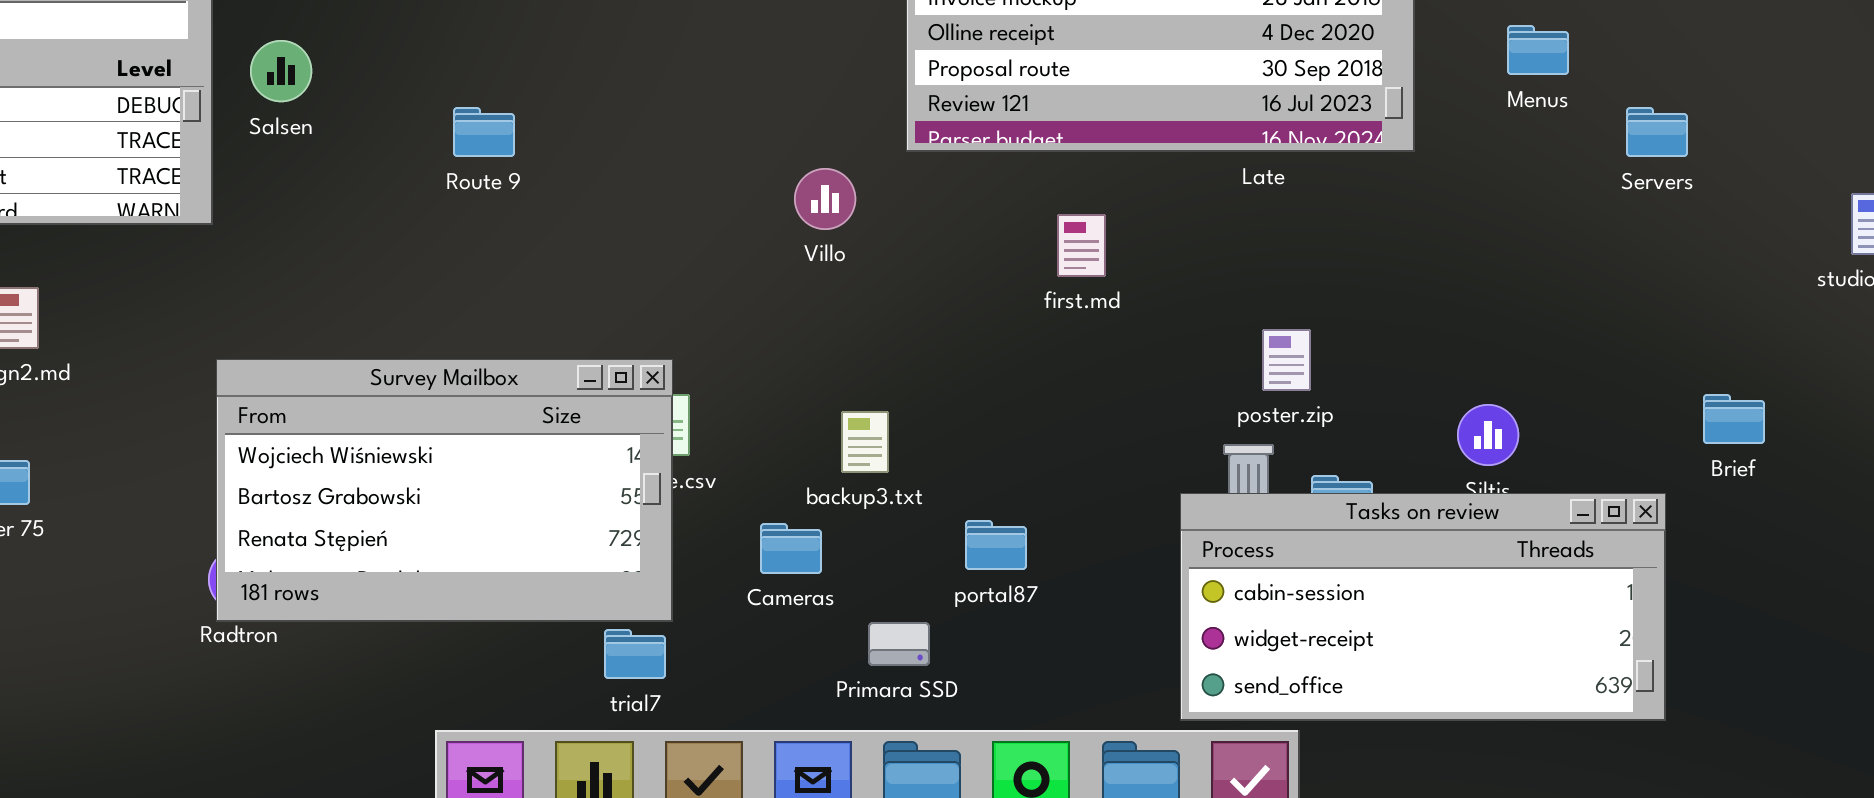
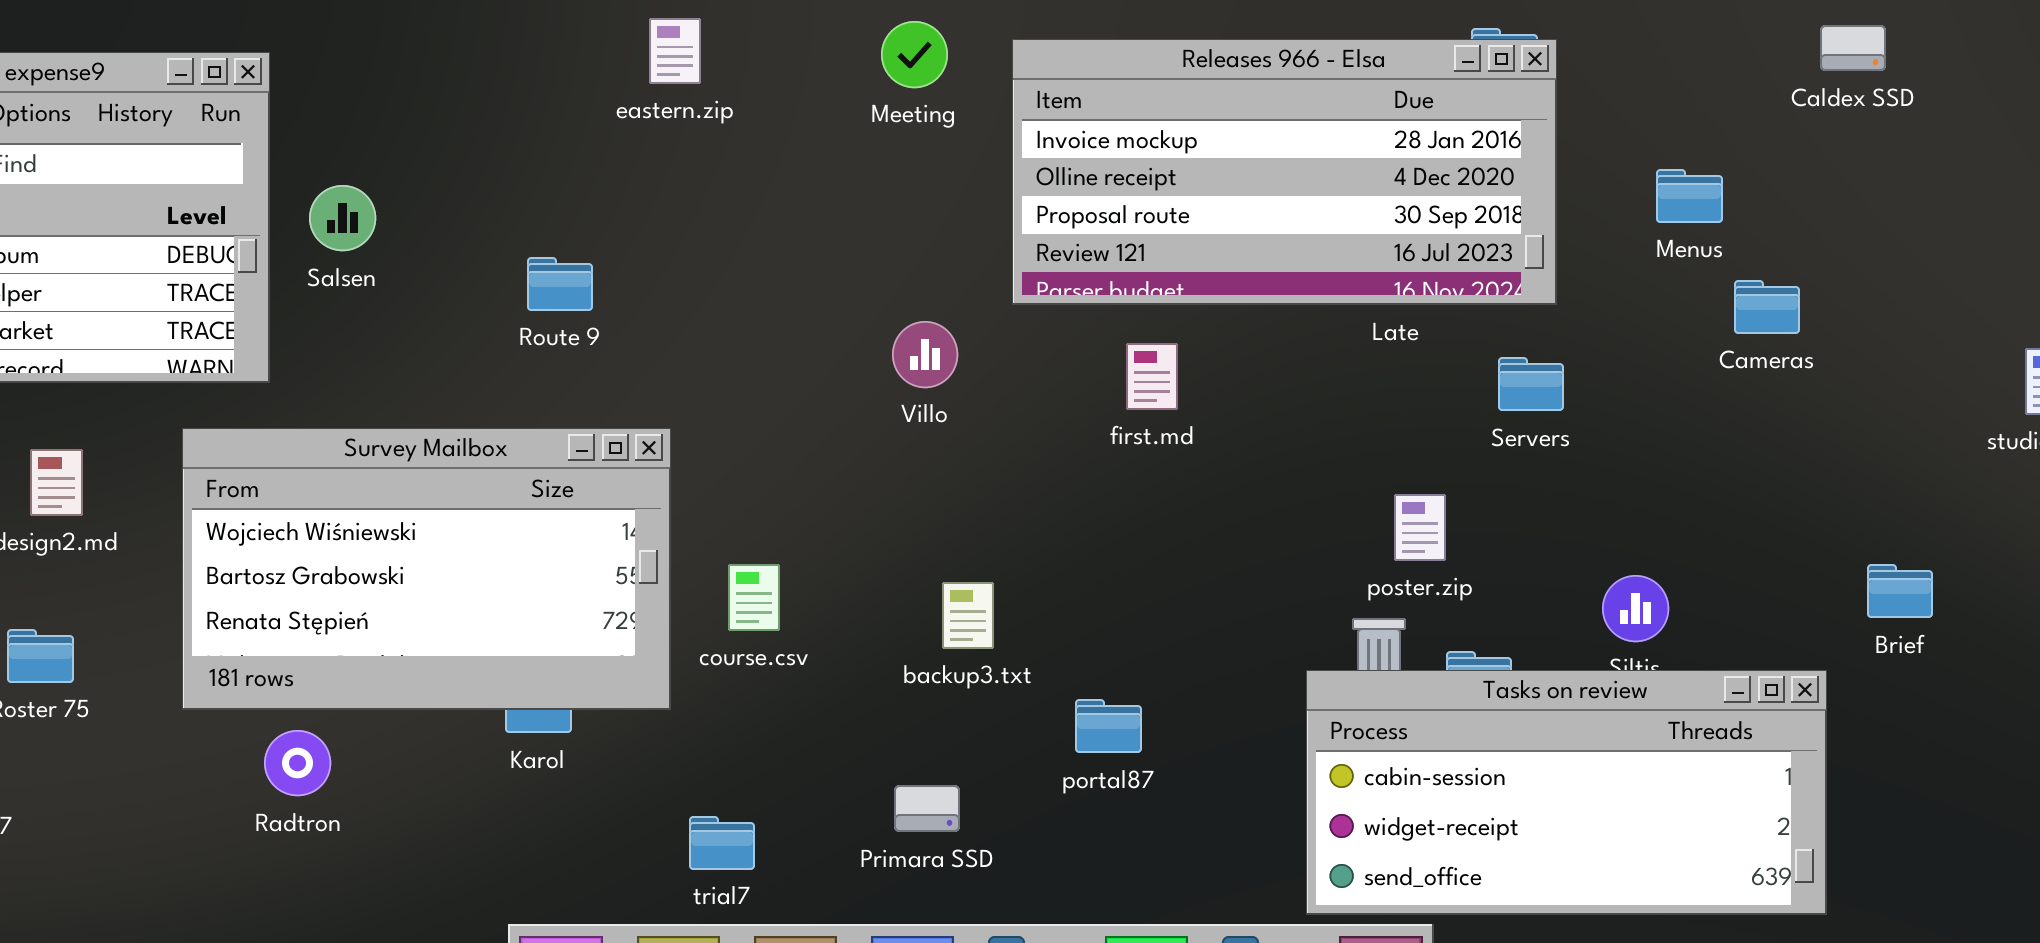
Servers: [1626,107,1688,157] -> [1498,357,1564,411], moved
first.md: [1057,214,1106,277] -> [1126,343,1178,410], moved
Survey Mailbox: [216,359,673,622] -> [182,428,671,710], moved
Cameras: [760,523,822,574] -> [1734,280,1800,334], moved
Primara SSD: [868,622,930,666] -> [894,785,960,832], moved

